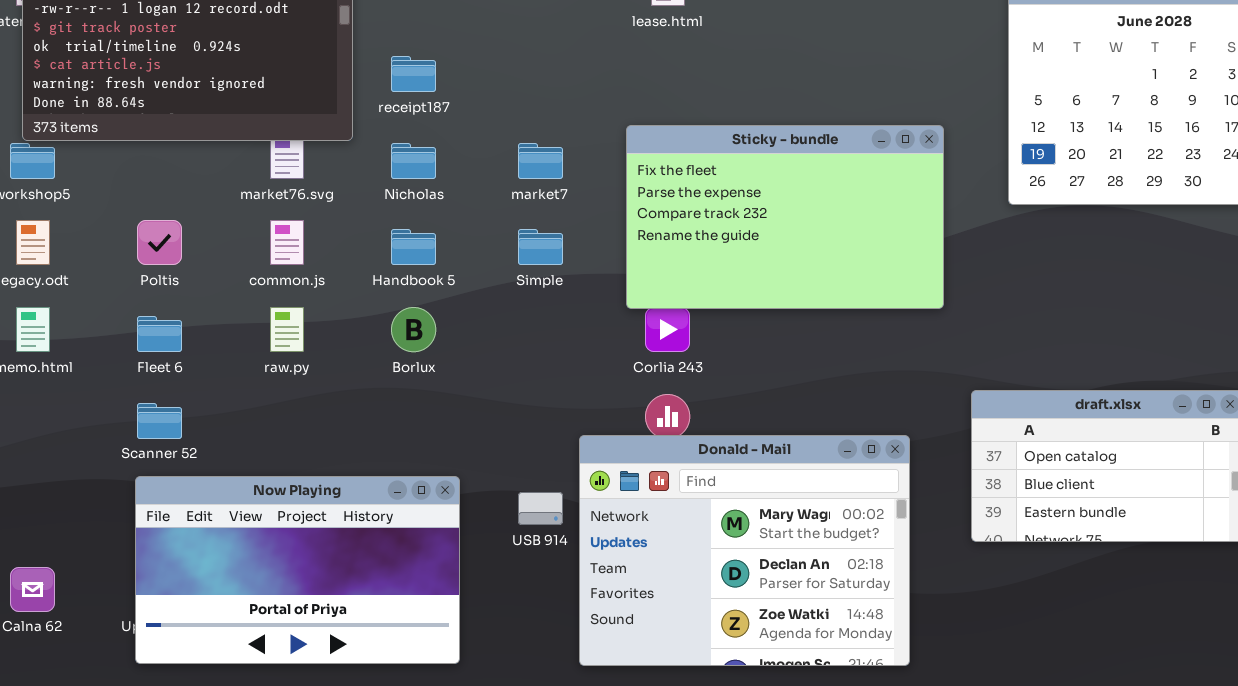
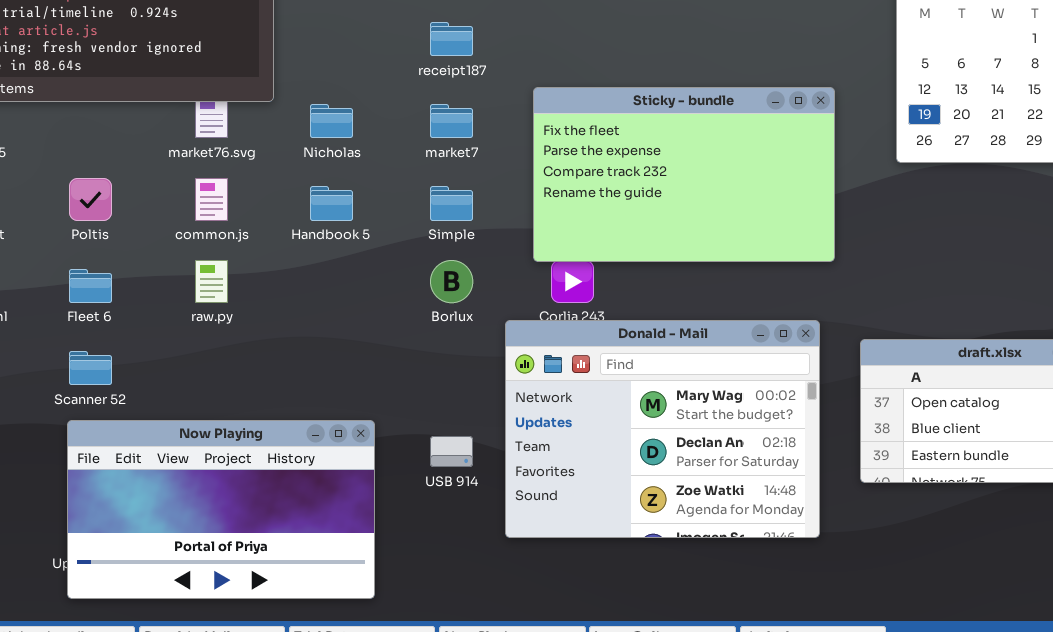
receipt187: [391,56,436,92] -> [430,22,473,56], moved
Borlux: [391,307,436,352] -> [430,260,473,303], moved
Donald - Mail: [579,435,910,666] -> [505,320,820,538], moved

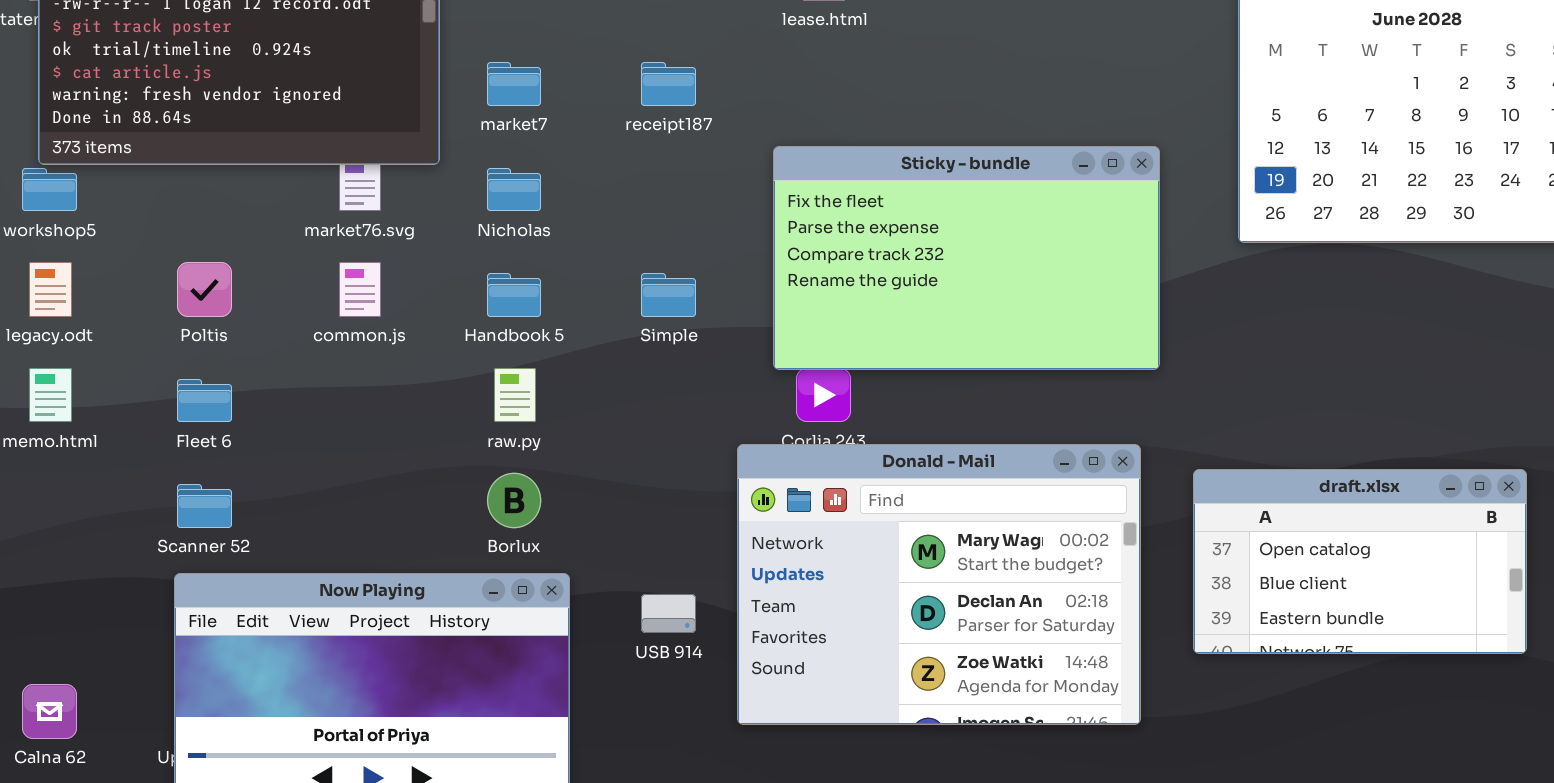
market7: [430,104,473,138] -> [487,62,541,106], moved
raw.py: [195,260,228,303] -> [494,368,536,422], moved
Borlux: [430,260,473,303] -> [487,473,541,528], moved

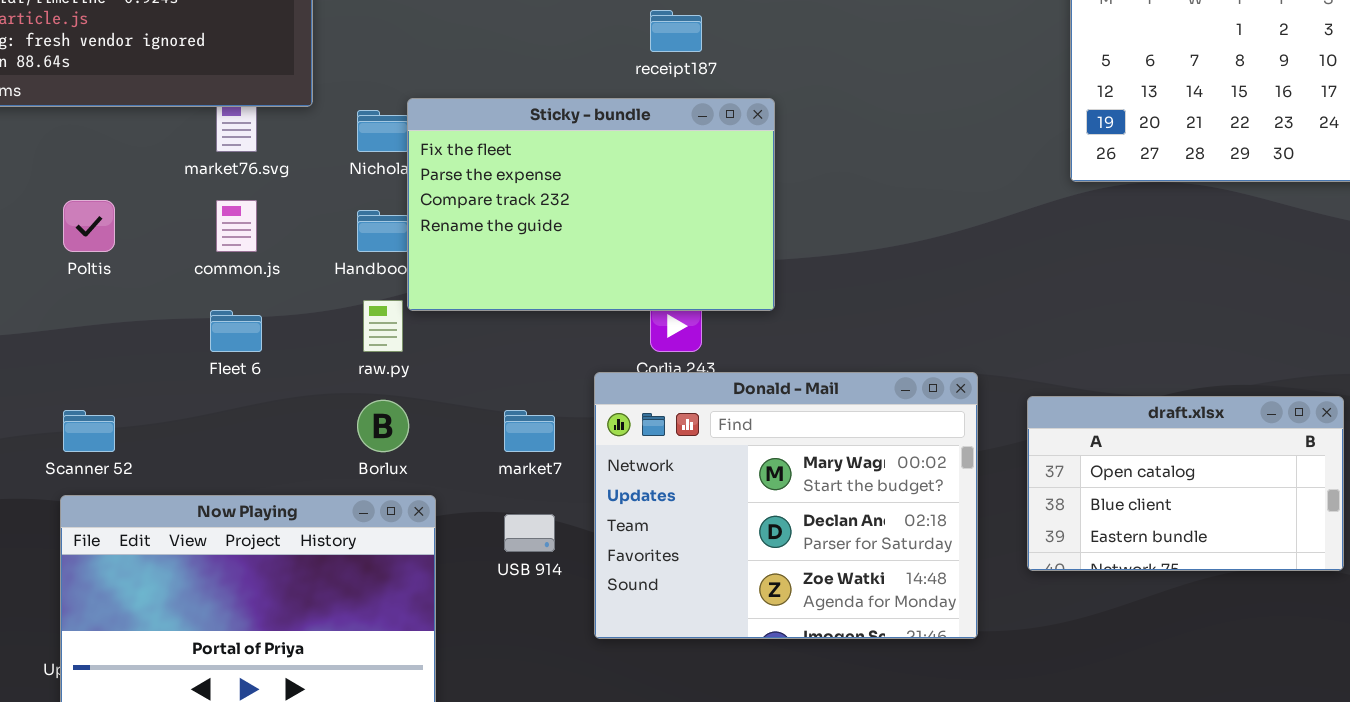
market7: [487,62,541,106] -> [504,410,555,452], moved
receipt187: [641,62,696,106] -> [650,10,702,52], moved
Sticky - bundle: [773,146,1160,370] -> [407,98,775,311], moved
Fleet 6: [177,379,232,422] -> [210,310,262,352], moved

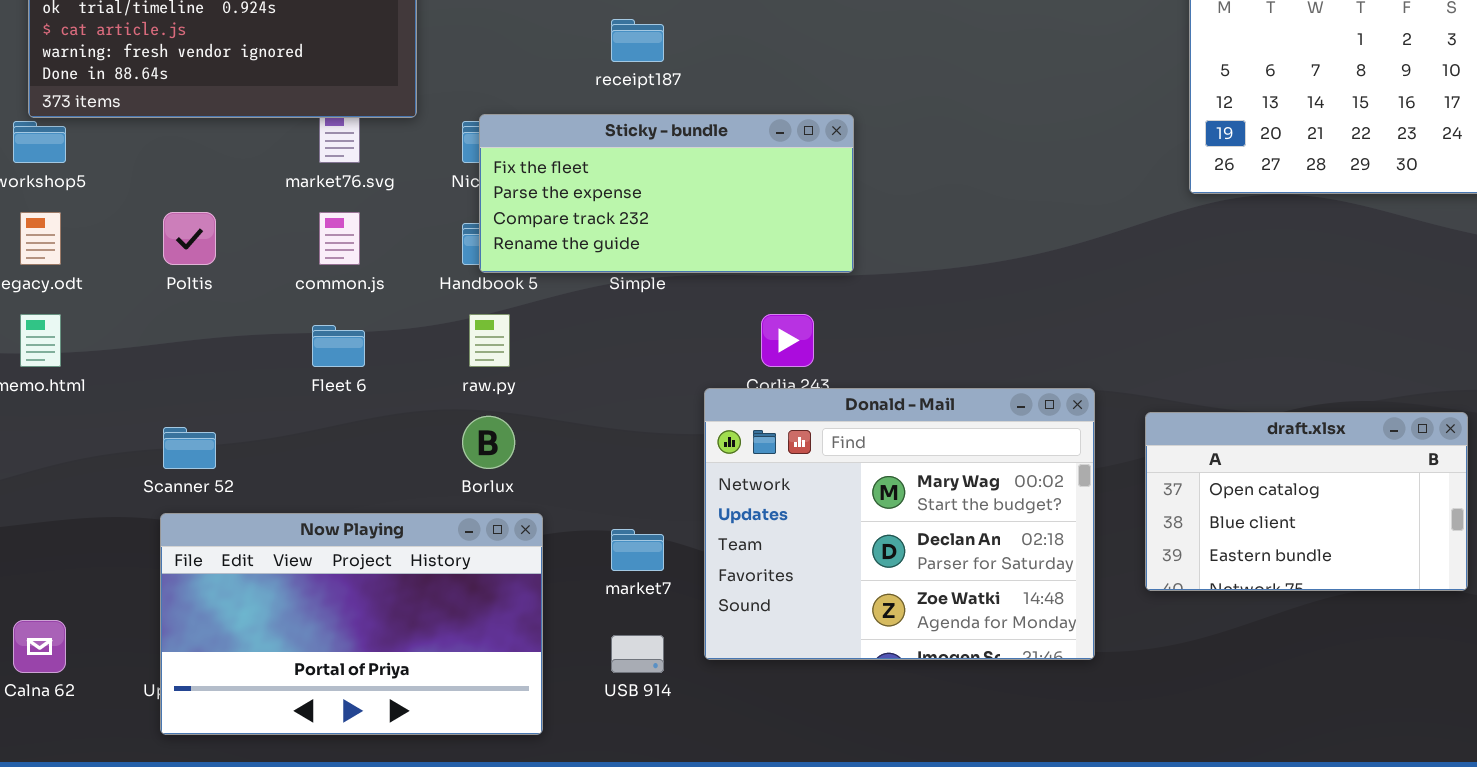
receipt187: [650,10,702,52] -> [611,19,664,62], moved
Sticky - bundle: [407,98,775,311] -> [479,114,854,273], moved, resized
market7: [504,410,555,452] -> [611,529,664,571], moved
USB 914: [504,514,555,552] -> [611,635,664,673], moved

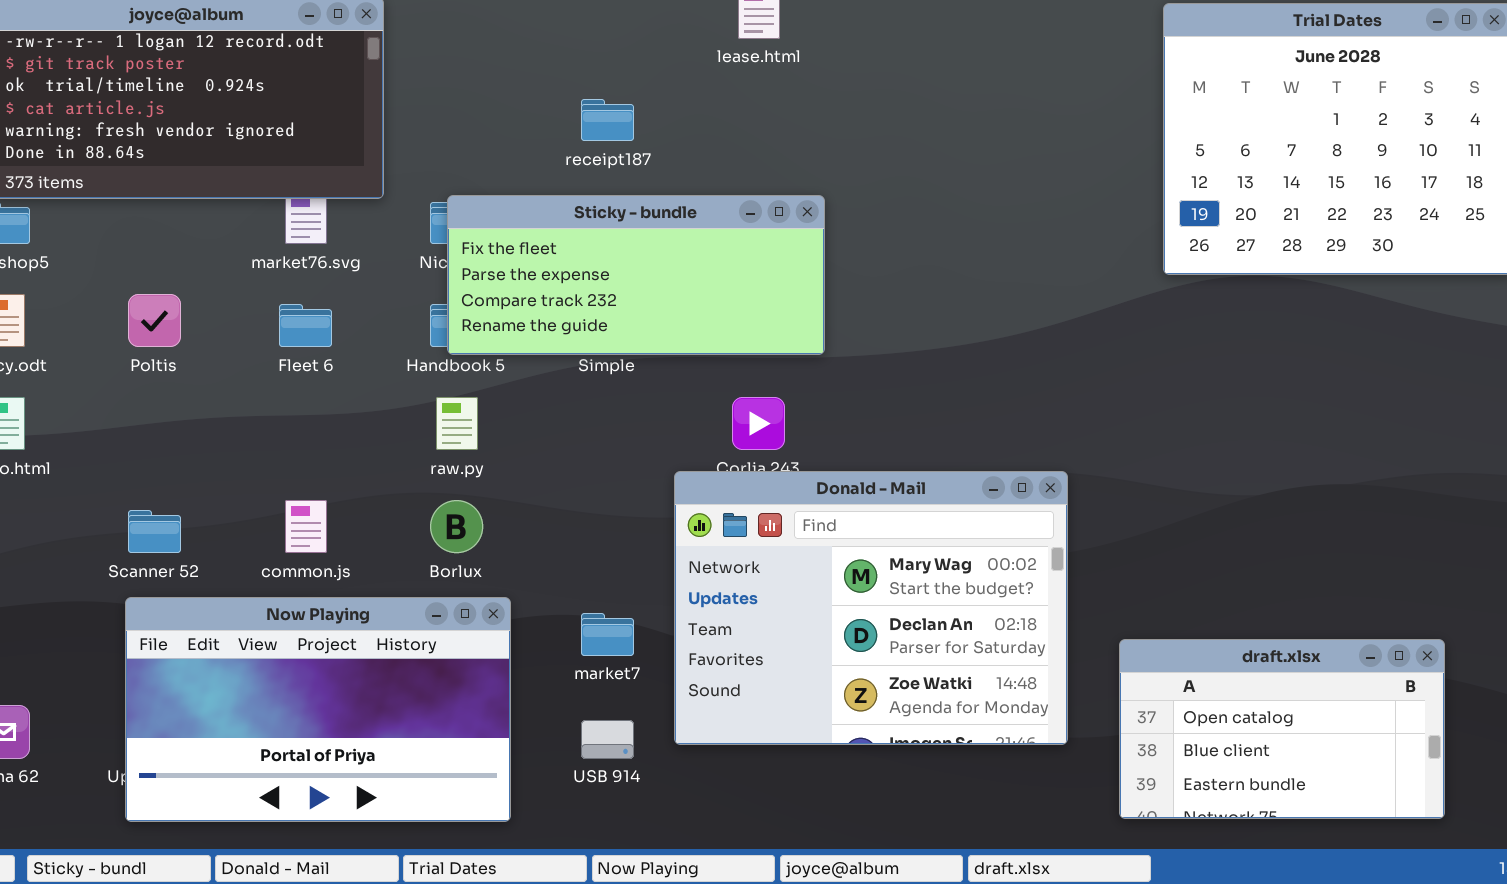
common.js: [319,212,360,265] -> [285,500,327,553], moved
Fleet 6: [312,325,365,367] -> [279,304,332,347], moved
draft.xlsx: [1145,412,1468,591] -> [1119,639,1445,819], moved

